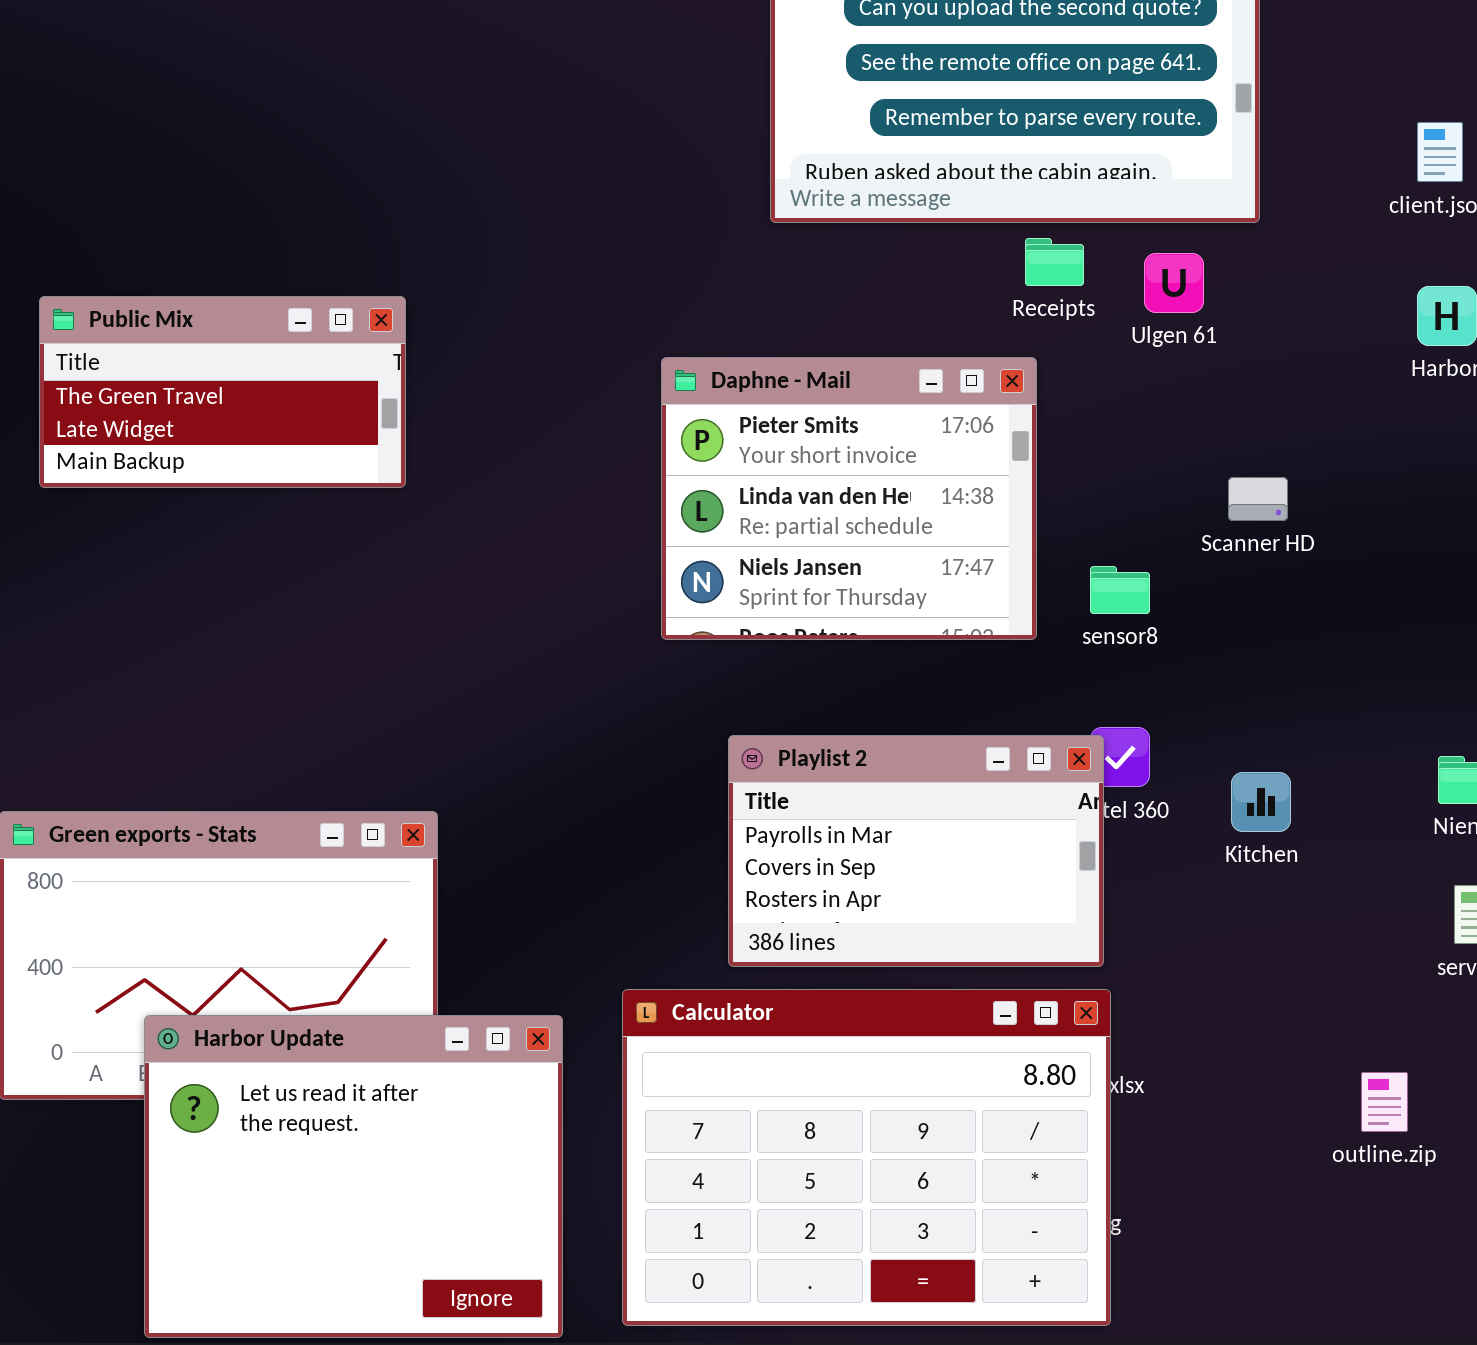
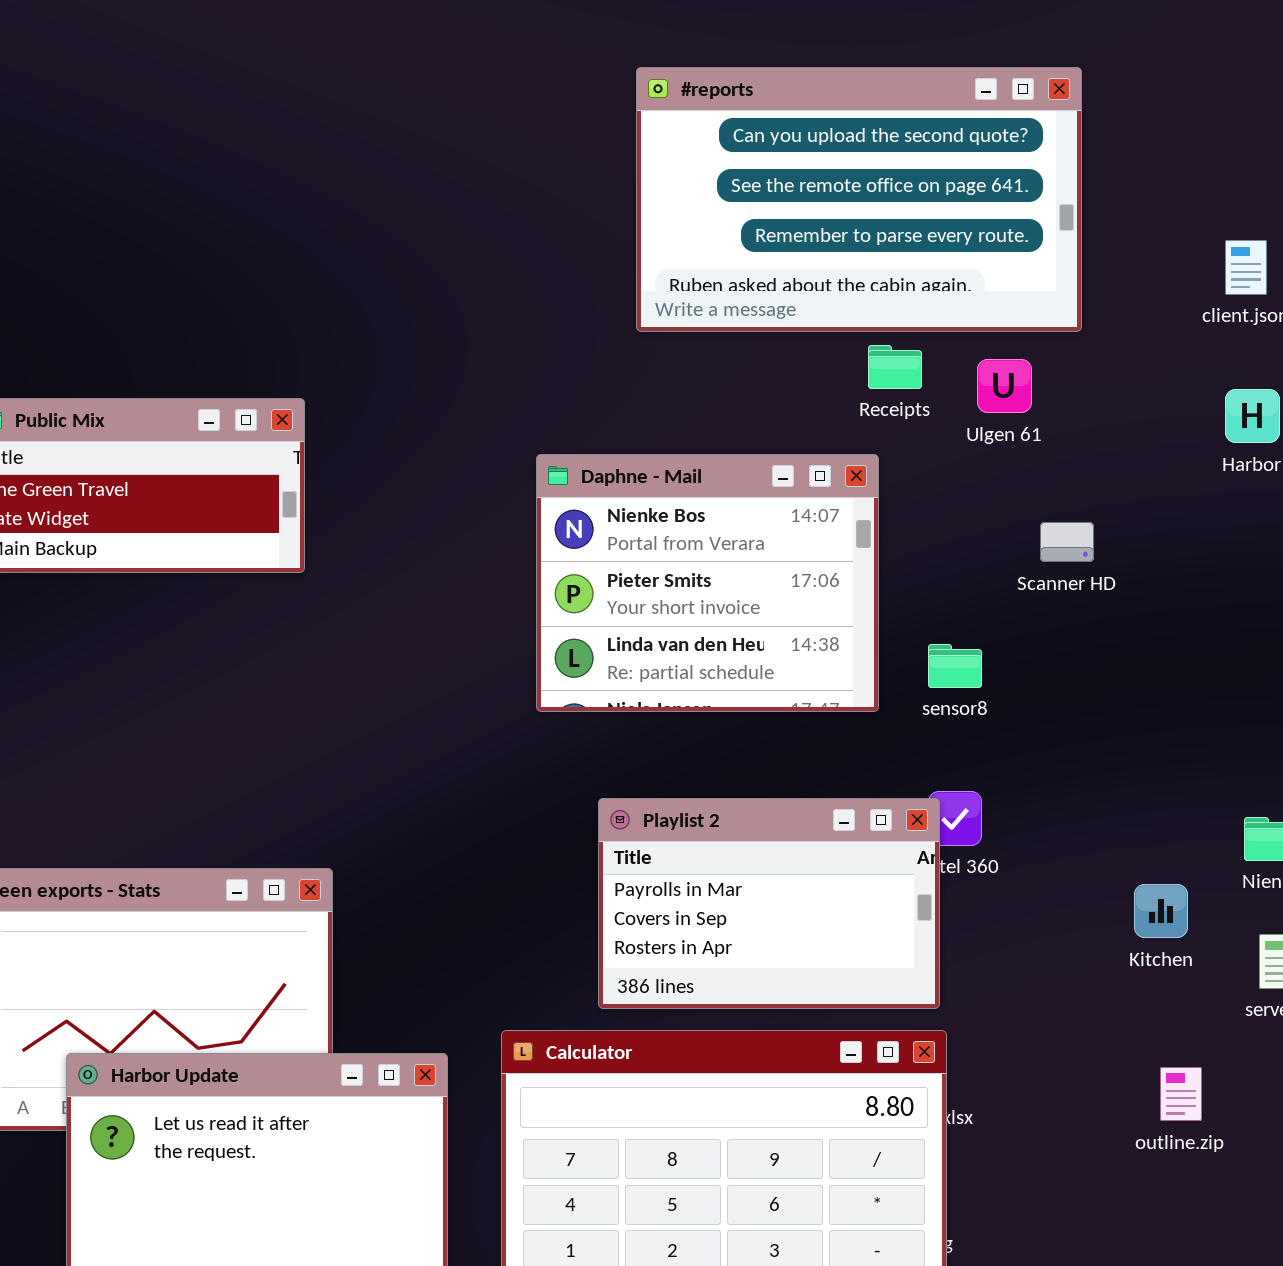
Daphne - Mail: [661,357,1037,640] -> [536,454,879,712], scrolled up 1 row
Scanner HD: [1228,477,1288,521] -> [1040,522,1094,562], moved
Kitchen: [1231,772,1291,832] -> [1134,884,1188,938], moved
outline.zip: [1361,1072,1408,1132] -> [1160,1067,1202,1121], moved

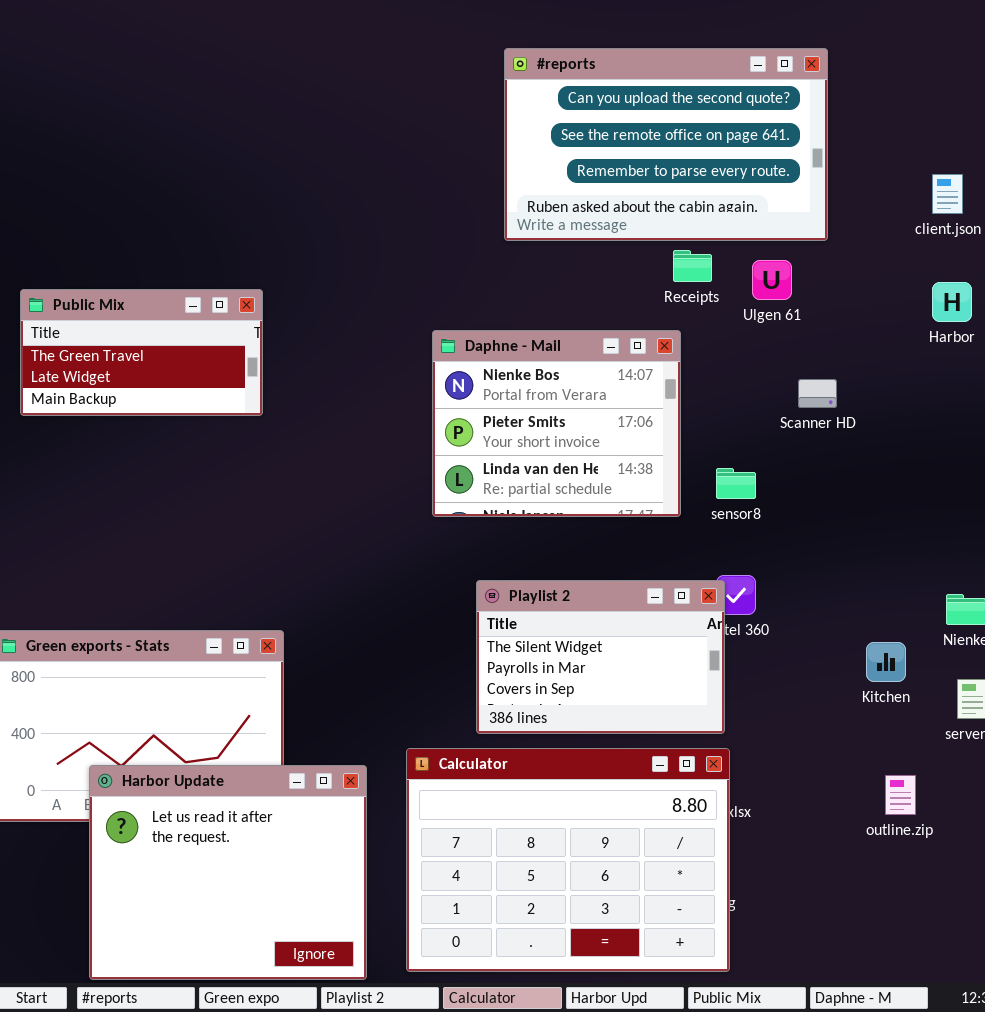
Playlist 2: [598,798,940,1009] -> [476,580,725,734], scrolled up 1 row

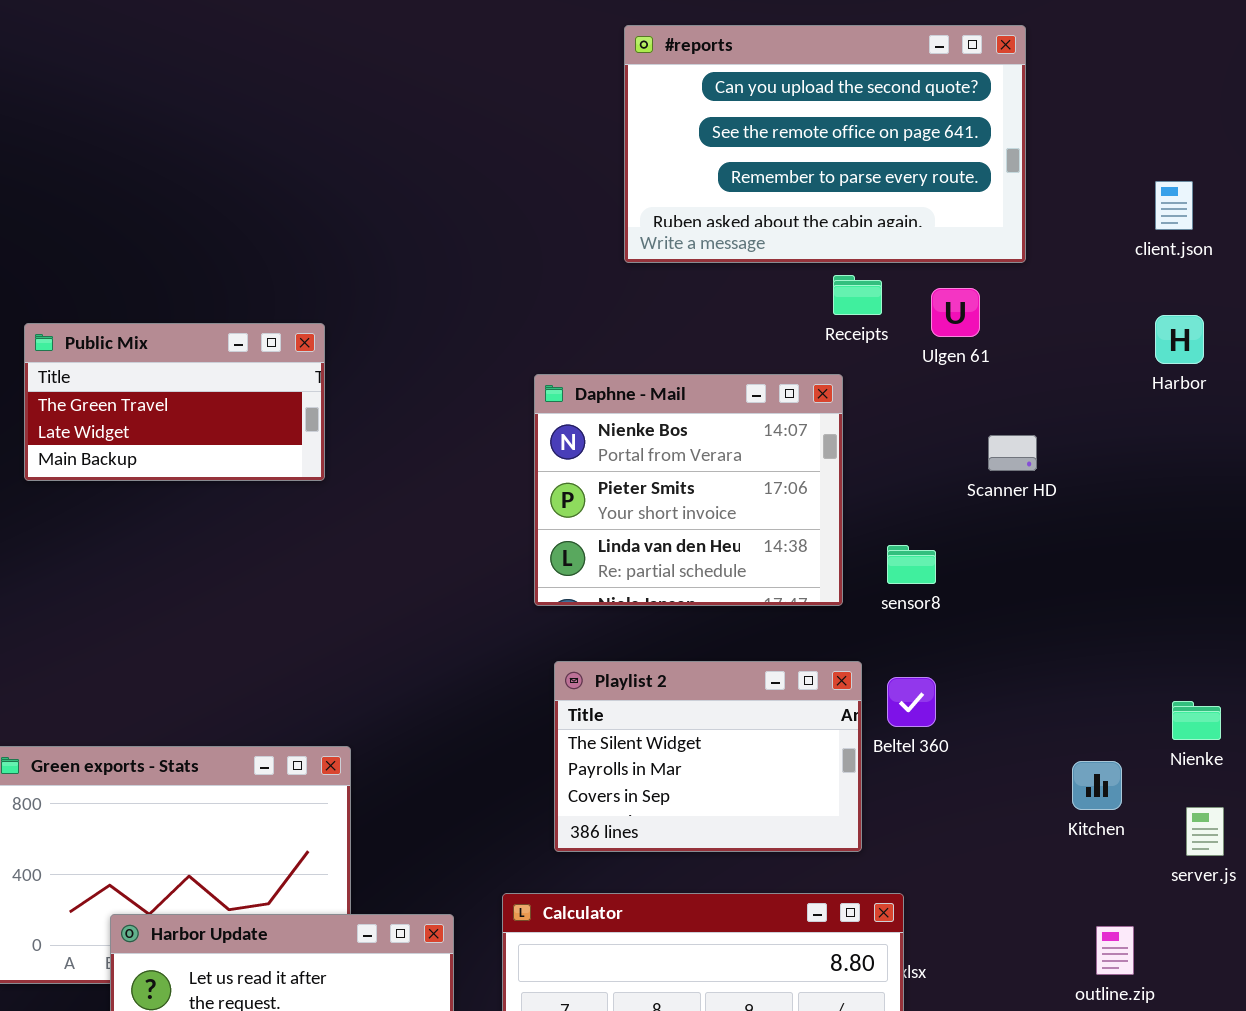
Playlist 2: [476,580,725,734] -> [554,661,862,852], moved

